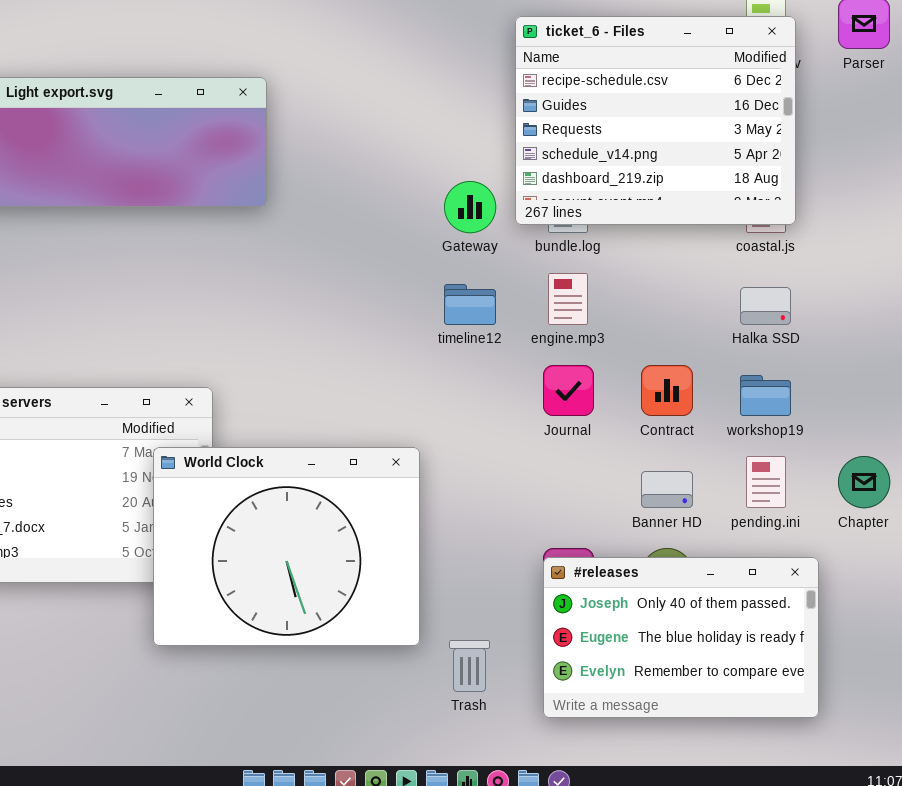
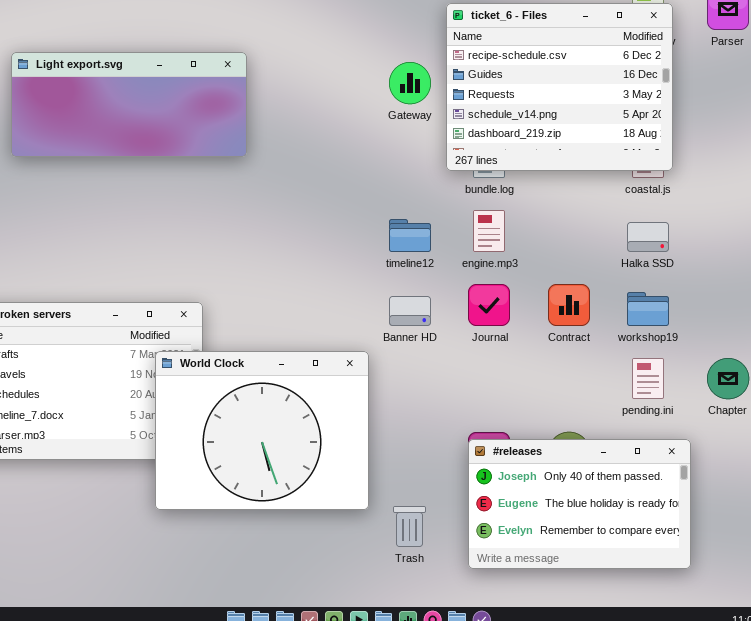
Gateway: [444,181,496,233] -> [389,62,431,104], moved
Banner HD: [641,471,693,508] -> [389,296,431,326], moved

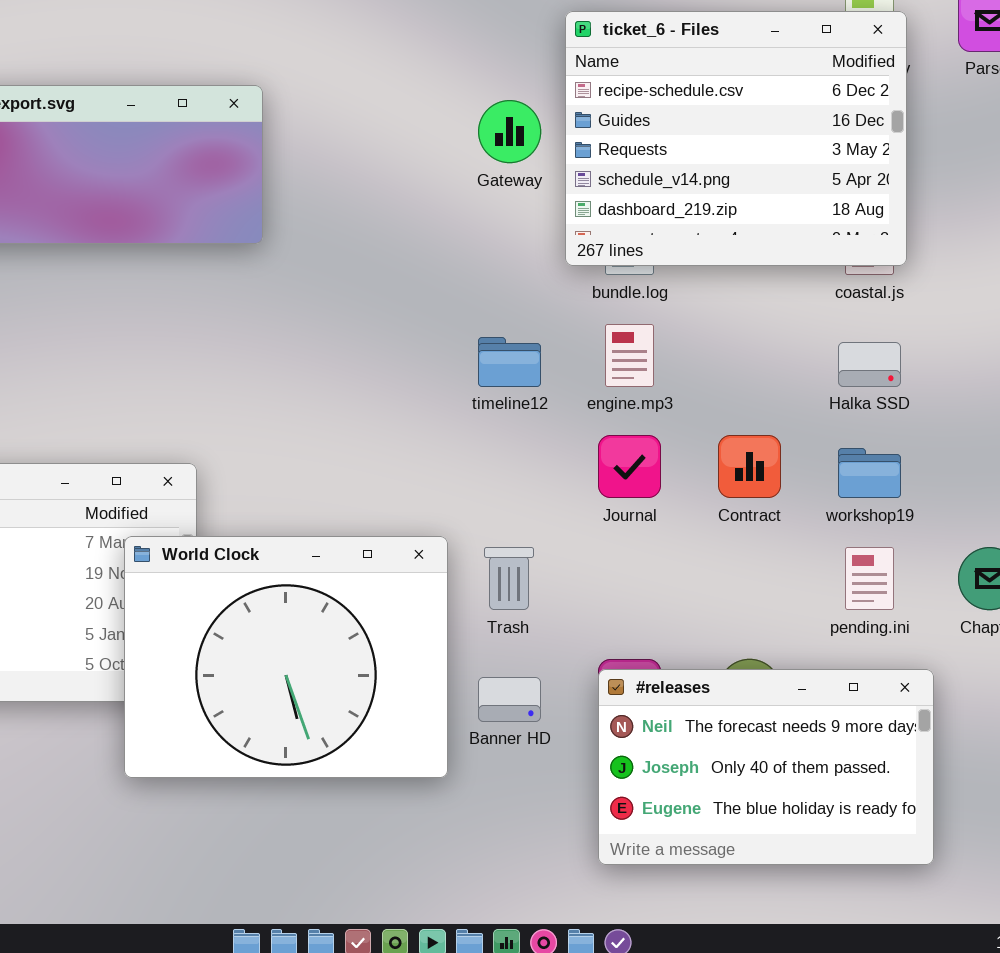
Banner HD: [389,296,431,326] -> [478,677,541,722], moved
#releases: [468,439,691,569] -> [598,669,934,865], scrolled up 1 row
Trash: [393,506,426,547] -> [484,547,534,610], moved

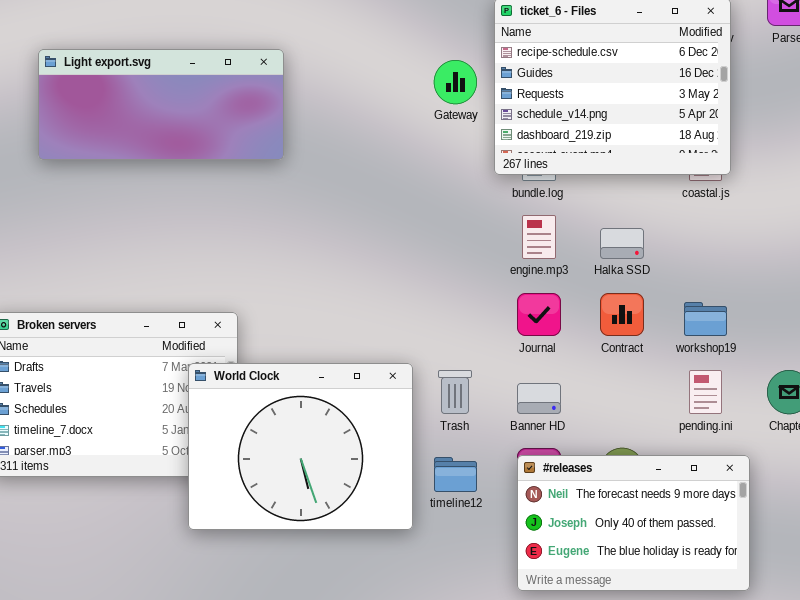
timeline12: [478,337,541,387] -> [434,457,477,492], moved
Halka SSD: [838,342,901,387] -> [600,228,644,259], moved
Banner HD: [478,677,541,722] -> [517,383,561,414], moved

